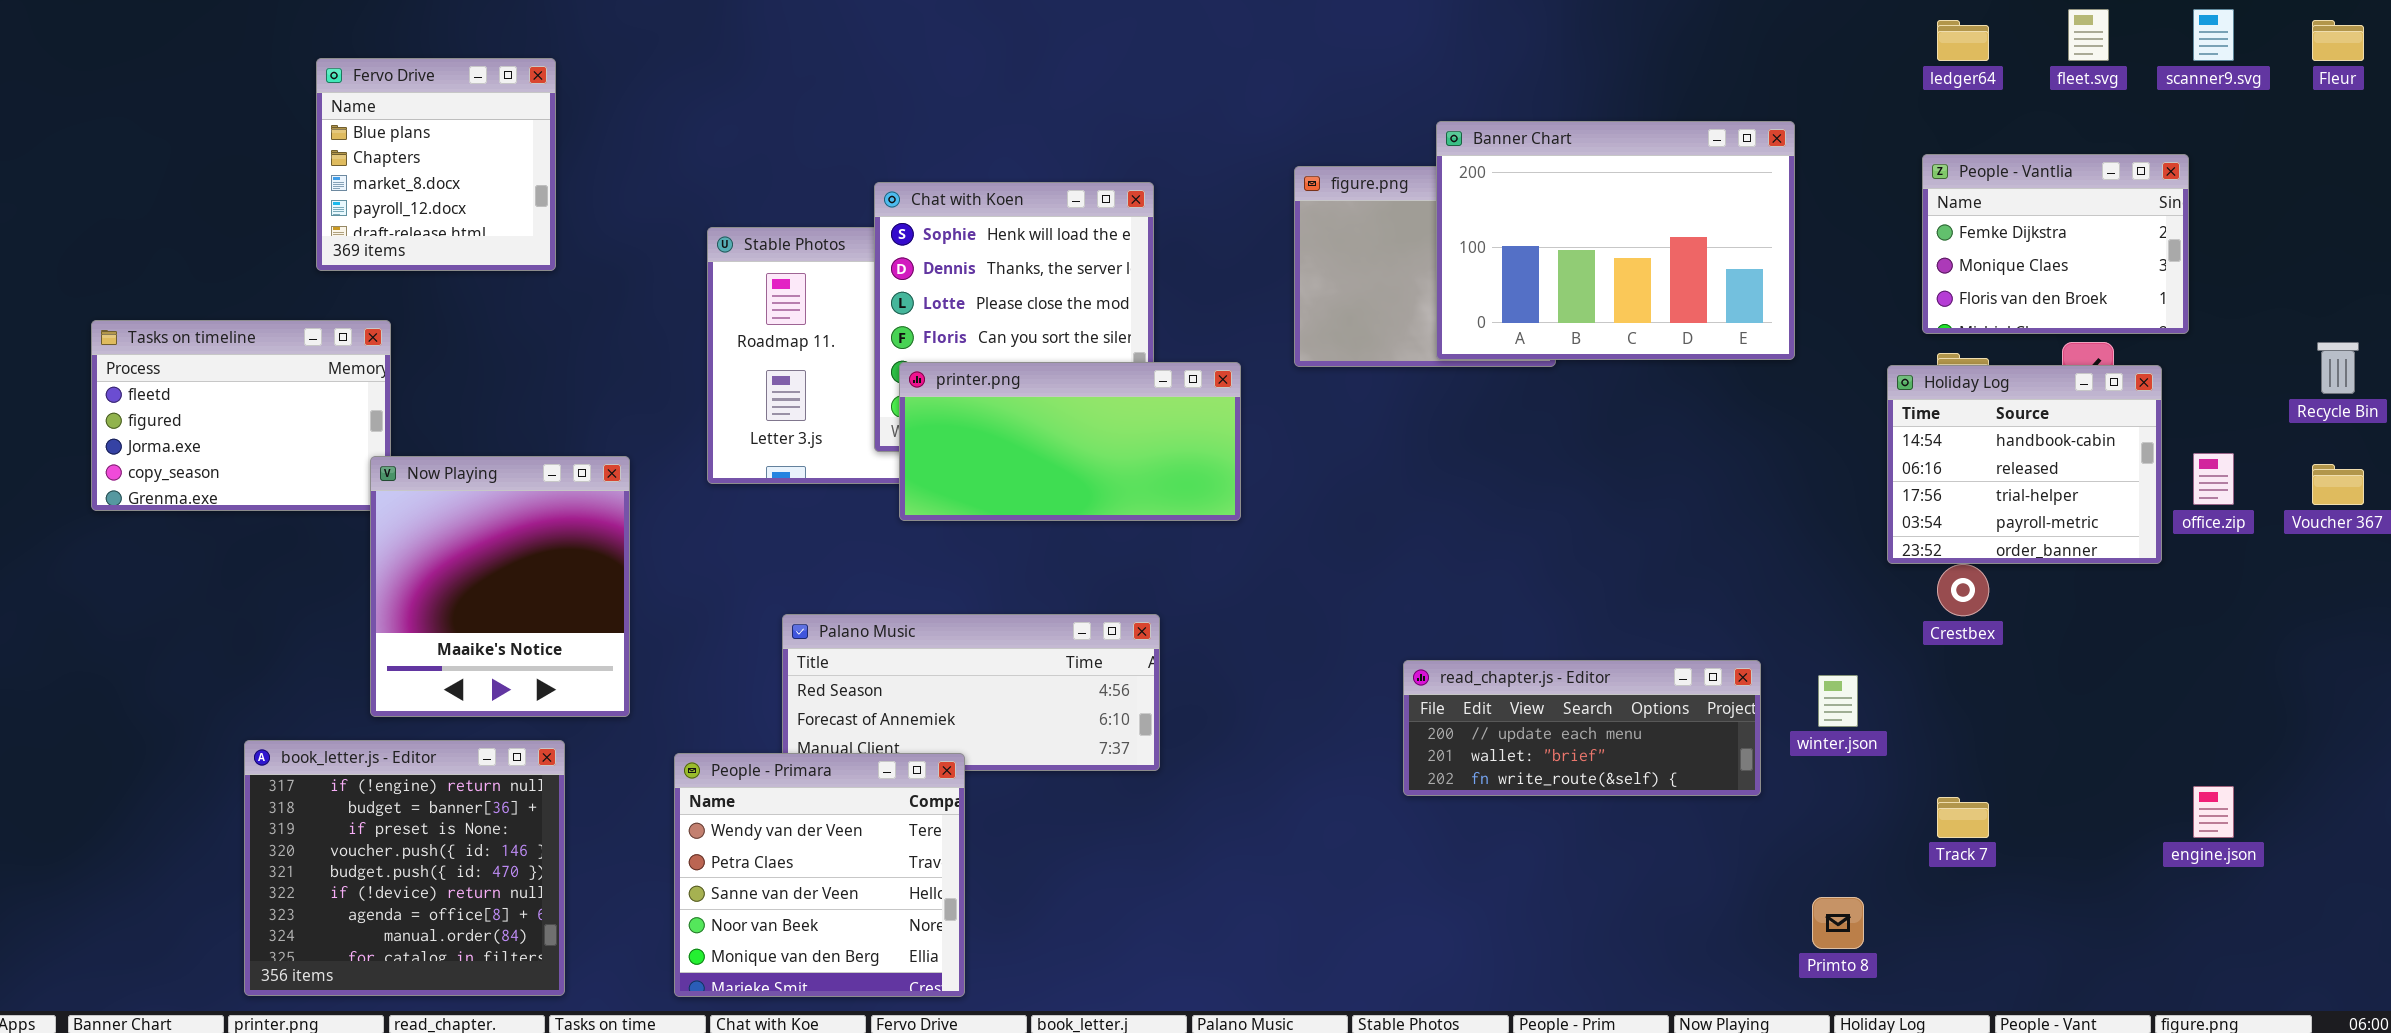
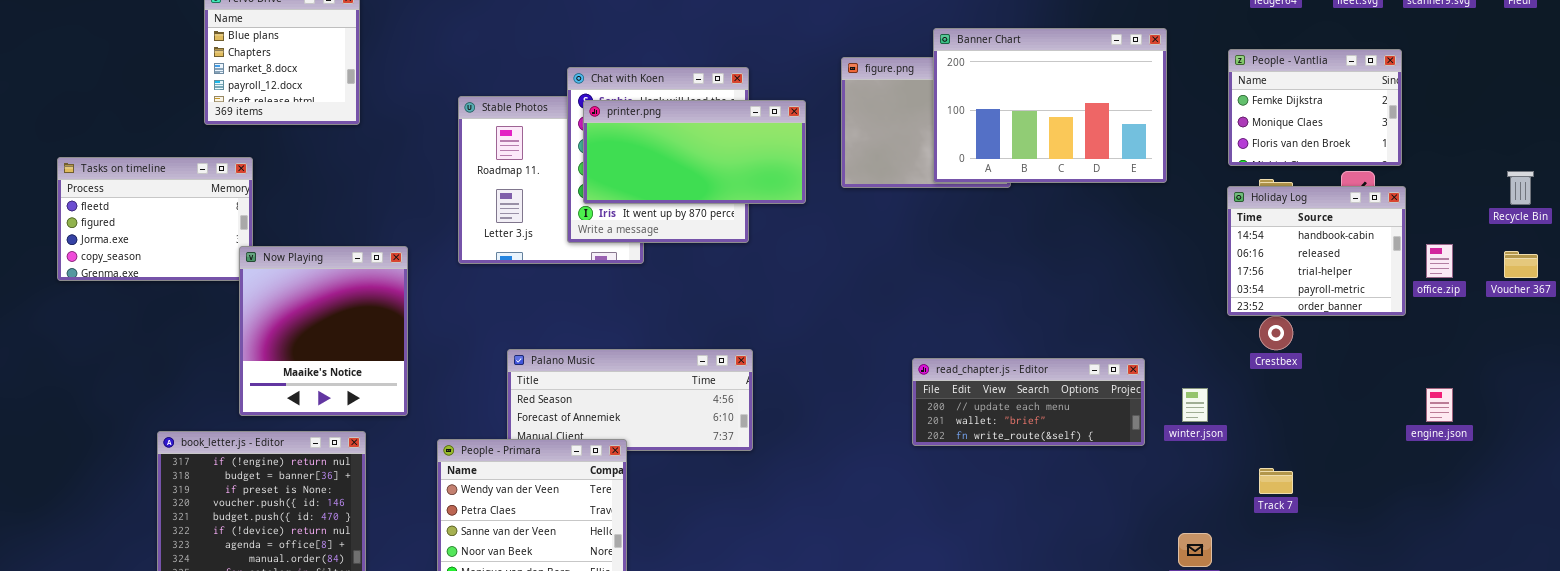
People - Vantlia: [1922,154,2189,334] -> [1228,49,1402,166], moved
printer.png: [899,362,1241,521] -> [583,100,806,204], moved
read_chapter.js - Editor: [1403,660,1761,796] -> [912,358,1145,446], moved
engine.json: [2193,786,2234,838] -> [1426,388,1453,422], moved

